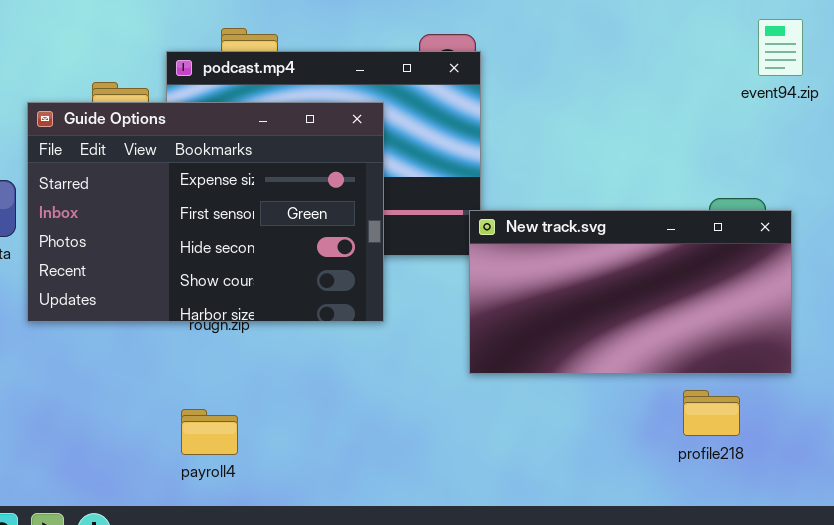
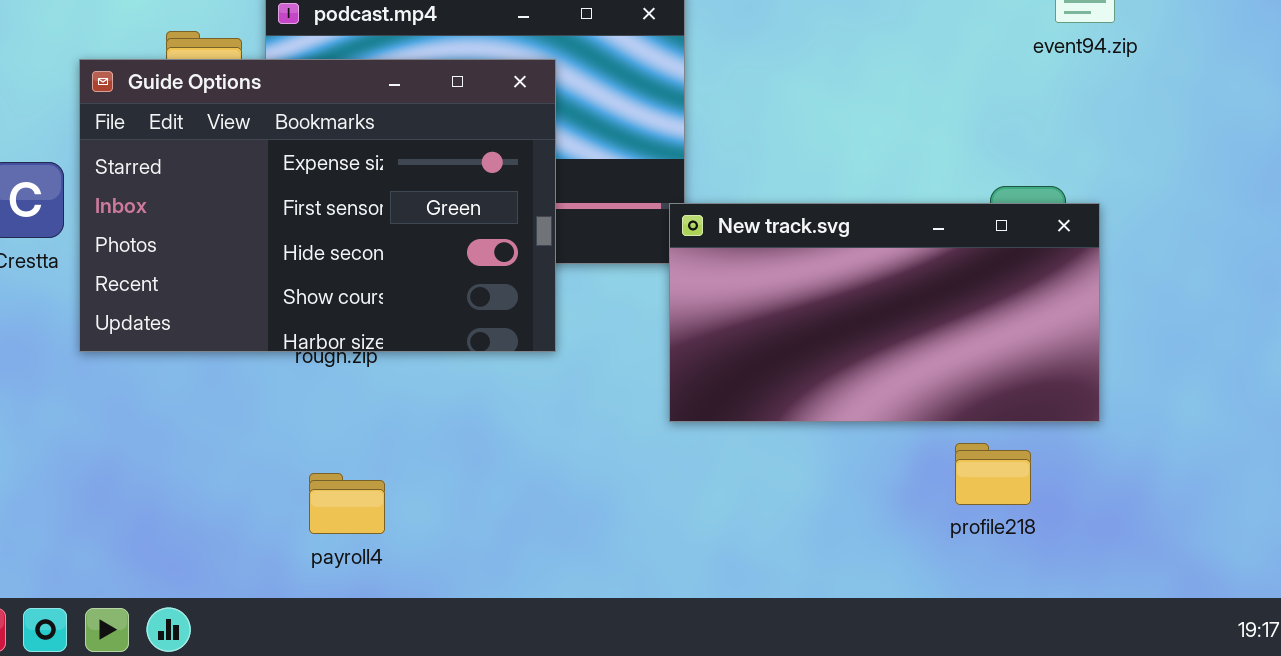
payroll4: [181,409,238,455] -> [309,473,385,534], moved

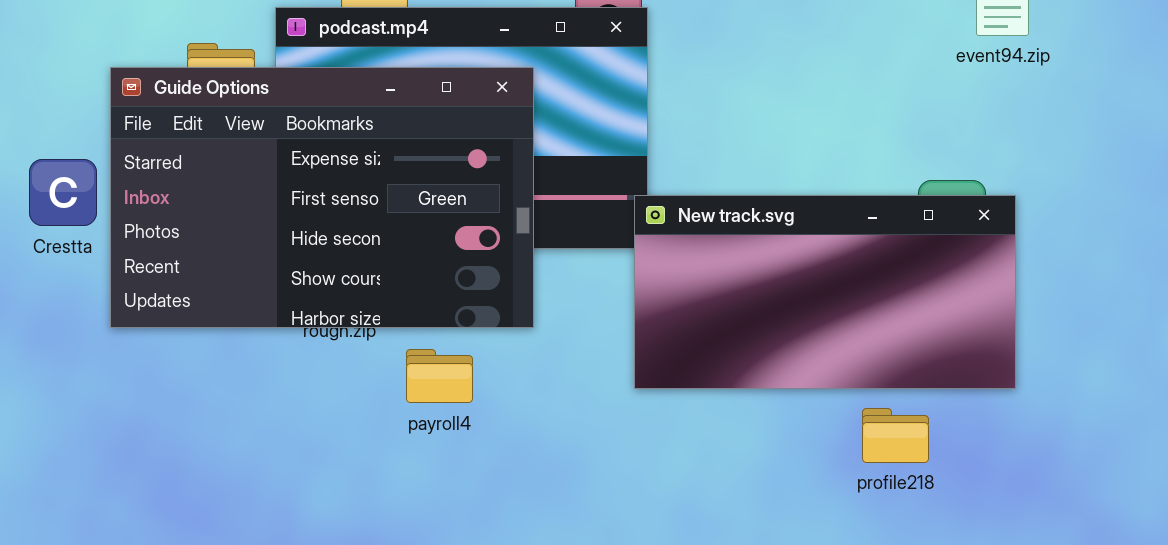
profile218: [955,443,1031,505] -> [862,408,929,463], moved
payroll4: [309,473,385,534] -> [406,349,473,403], moved

